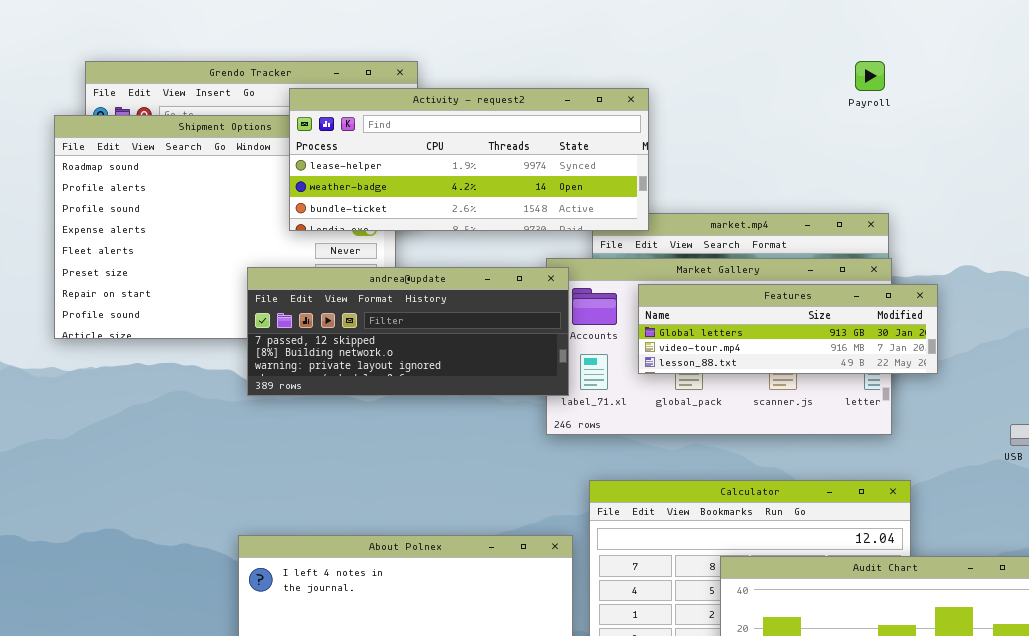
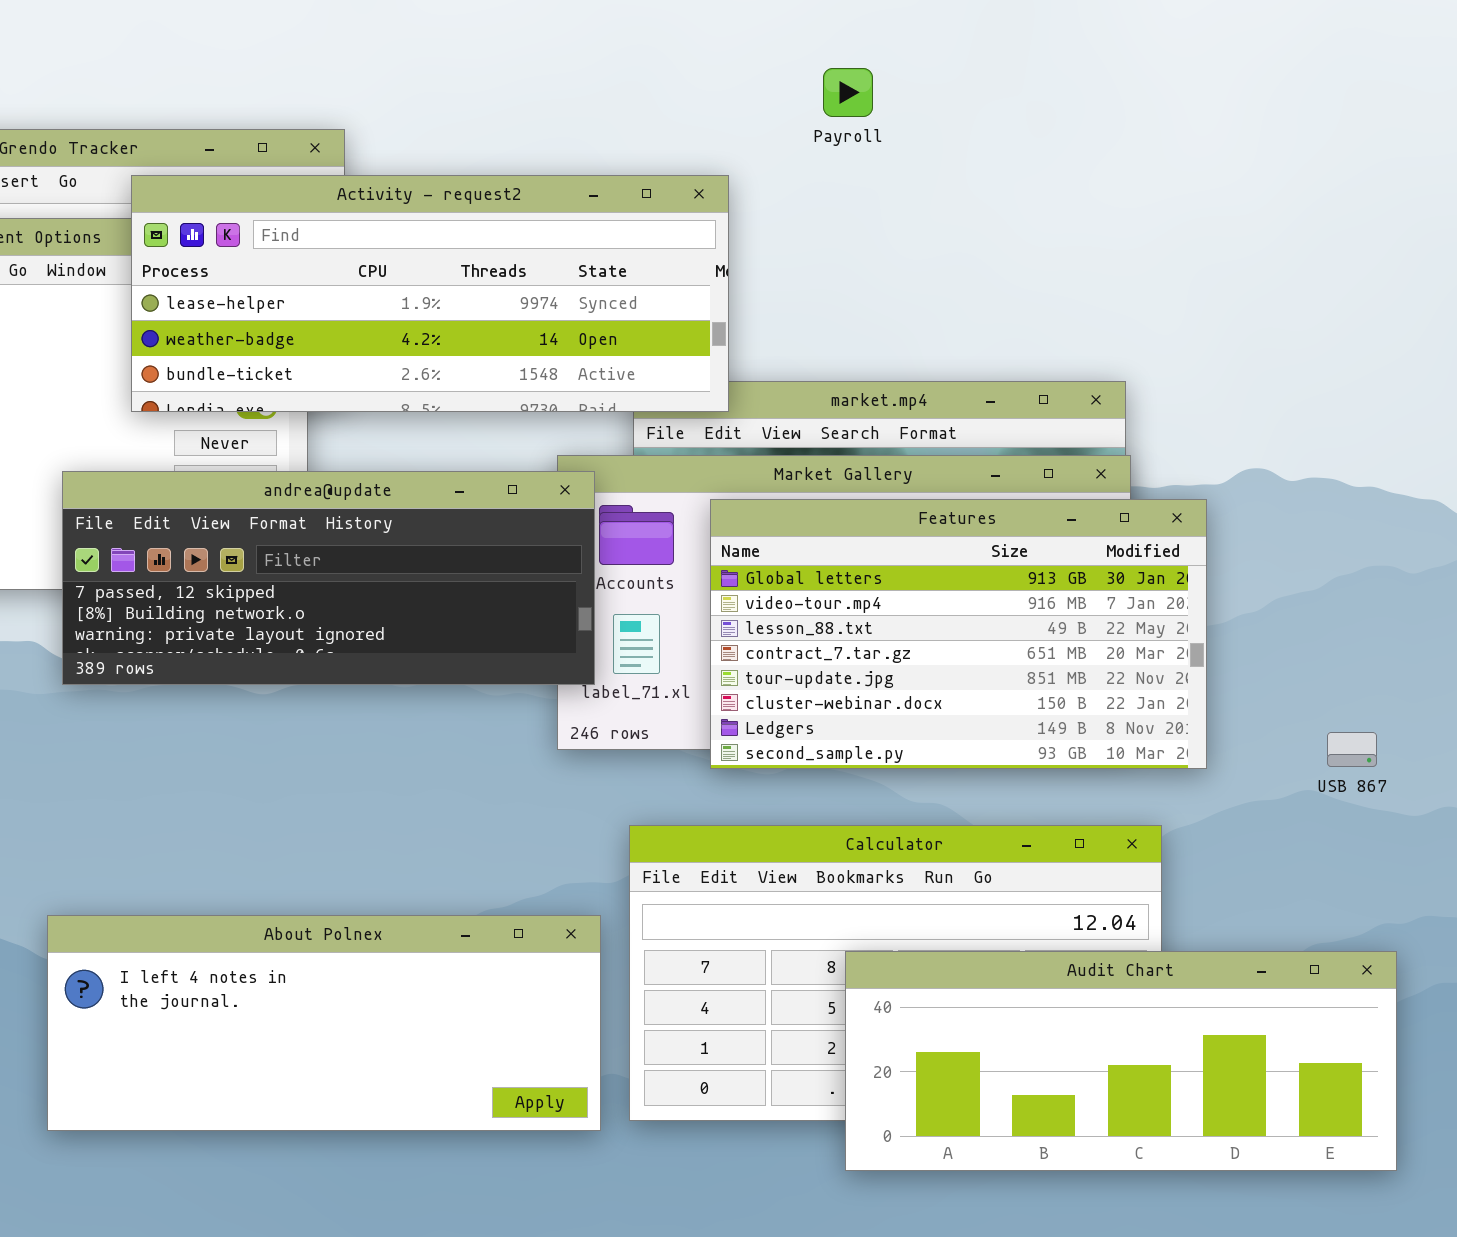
Payroll: [855,61,885,91] -> [823,68,873,117], moved
Features: [638,284,938,374] -> [710,499,1207,769], resized

